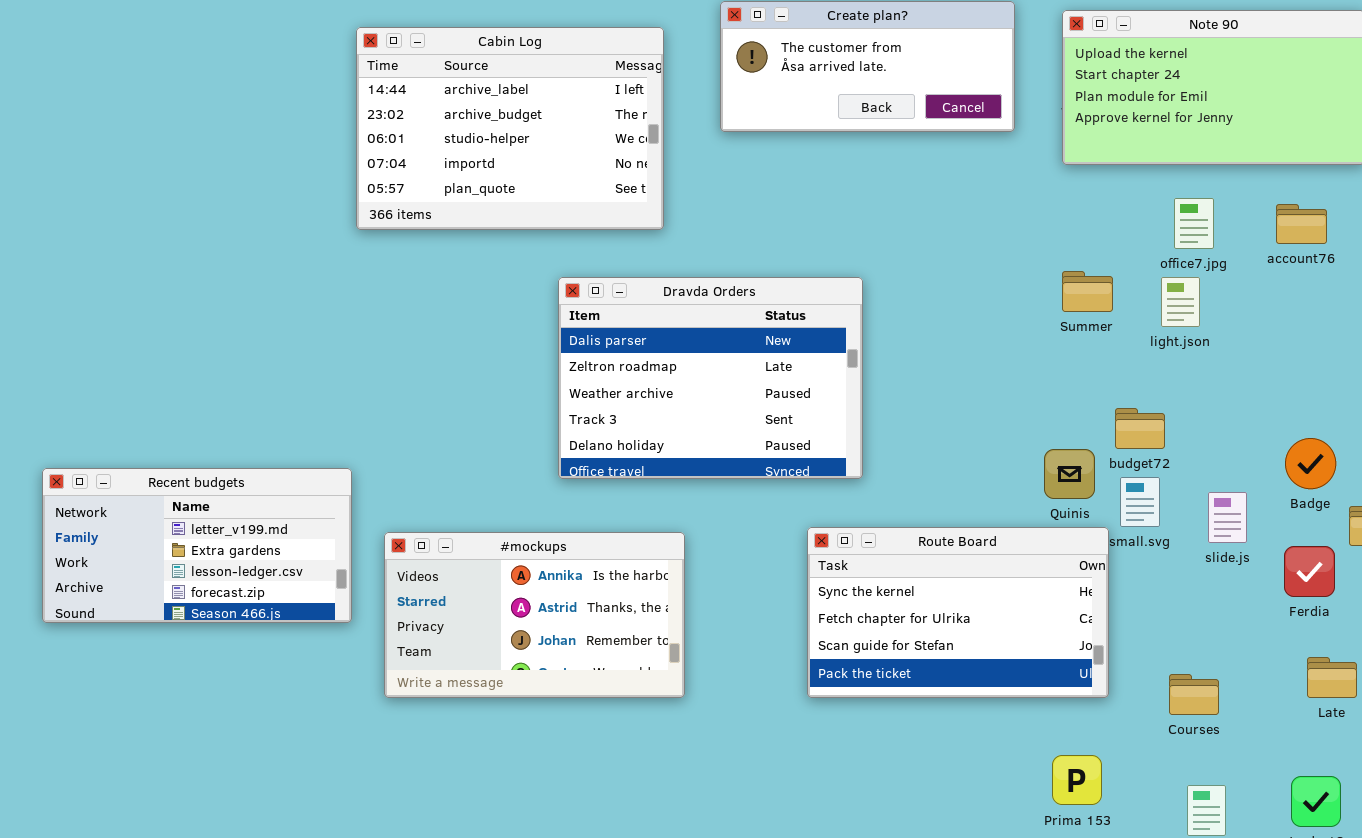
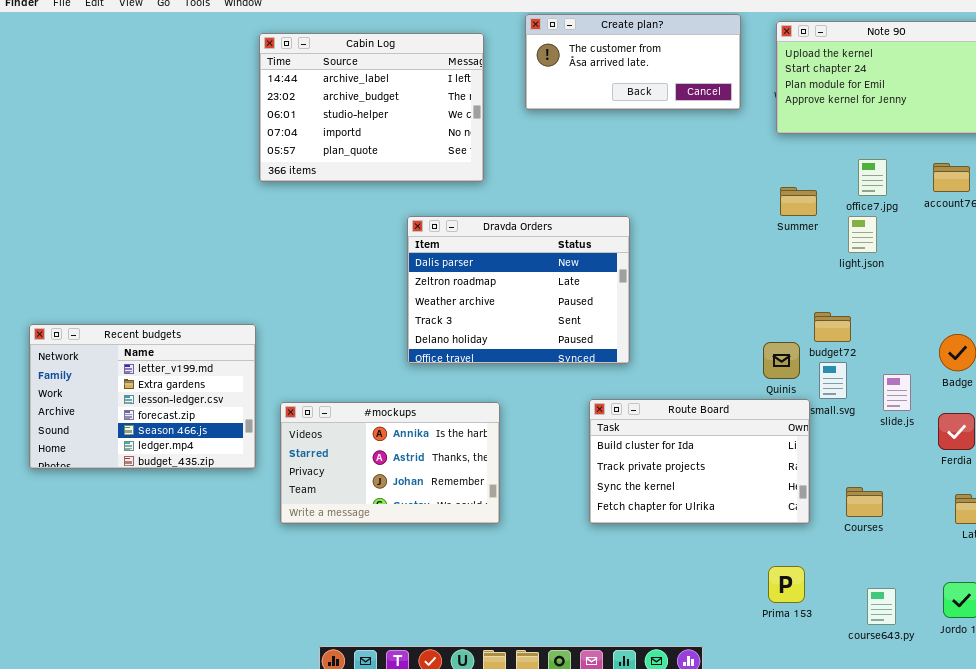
Summer: [1062,271,1113,312] -> [780,187,817,216], moved
Recent budgets: [42,468,352,623] -> [29,324,256,469], resized
Route Board: [807,527,1109,698] -> [589,399,810,524], scrolled up 2 rows
Courses: [1169,674,1219,715] -> [846,487,883,517], moved

